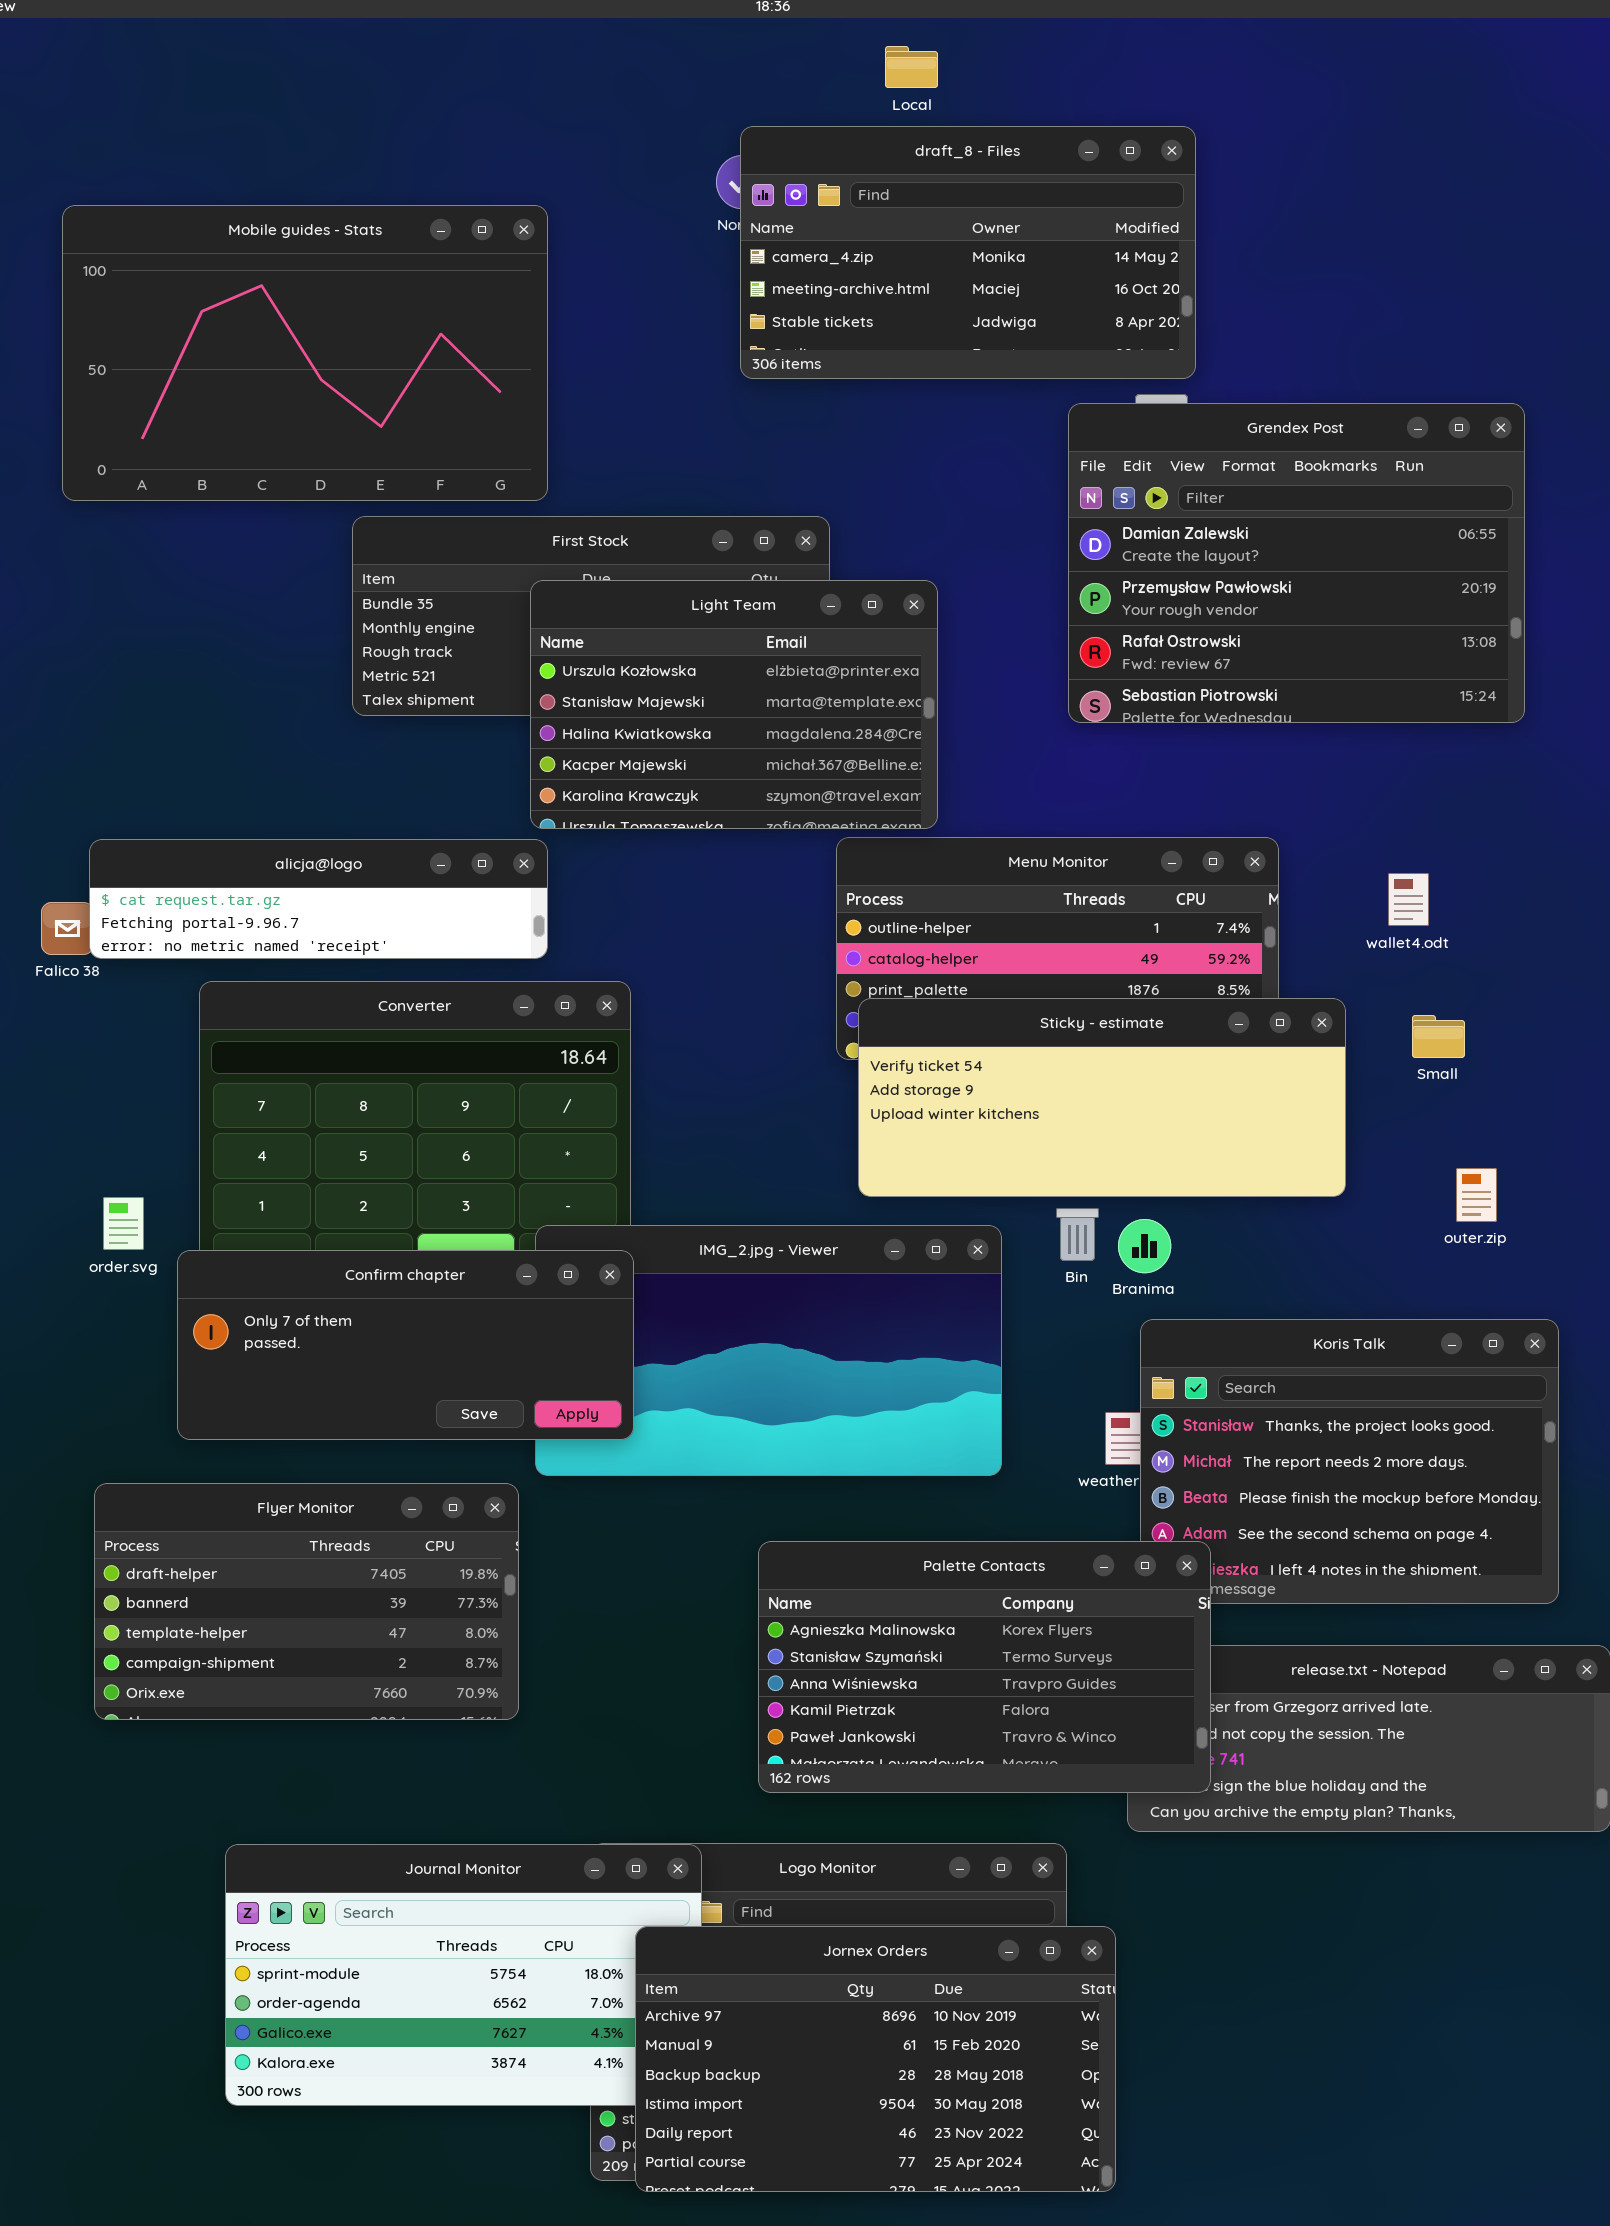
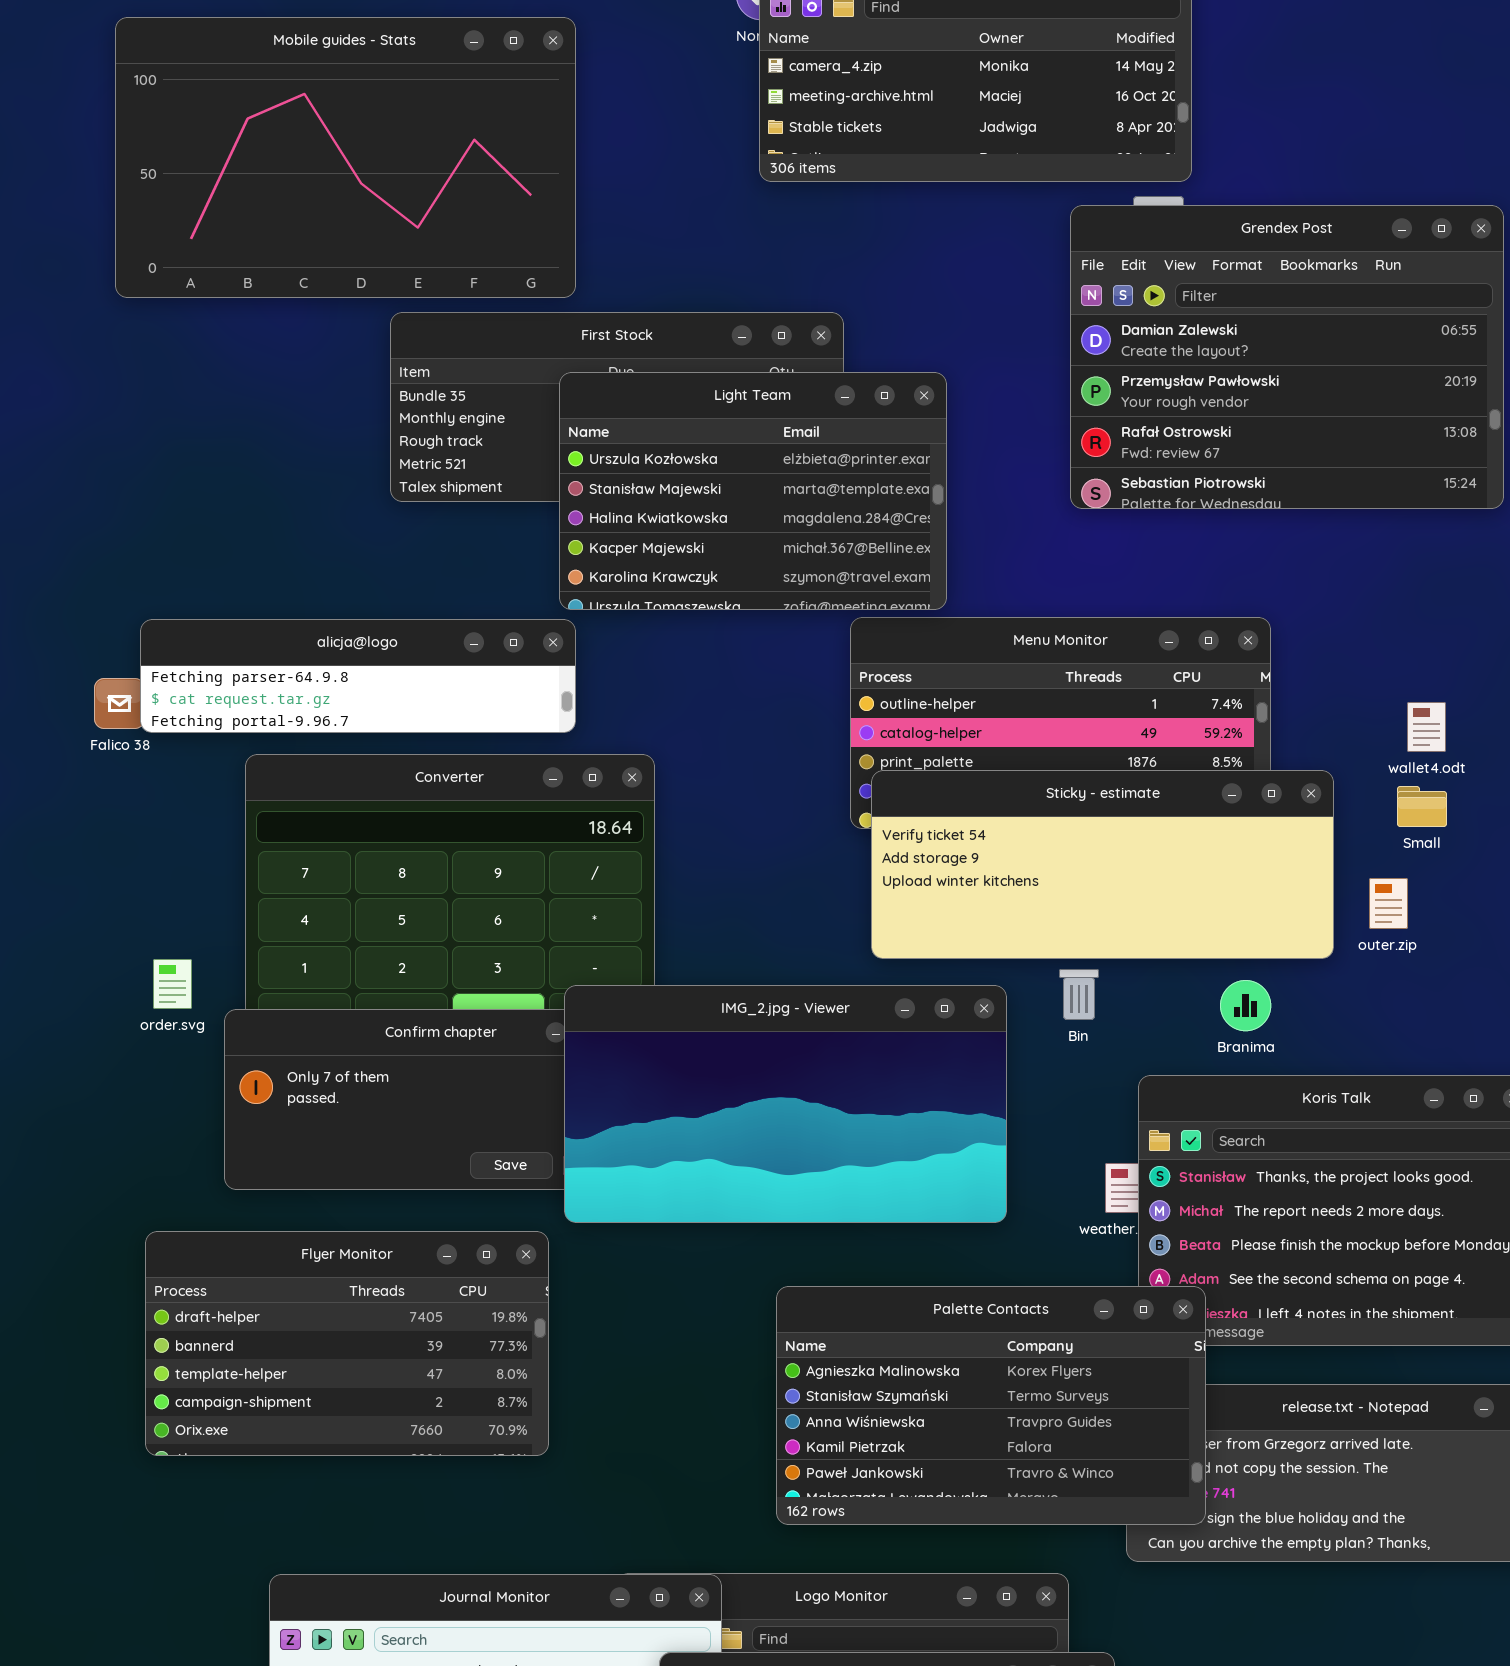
alicja@logo: [89,839,548,959] -> [140,619,576,733], scrolled up 1 row
wallet4.odt: [1388,873,1429,926] -> [1407,702,1446,752], moved
outer.zip: [1456,1168,1497,1222] -> [1369,878,1408,929], moved
Branima: [1118,1219,1171,1273] -> [1220,980,1271,1031], moved
IMG_2.jpg - Viewer: [535,1225,1002,1476] -> [564,985,1007,1223], raised

